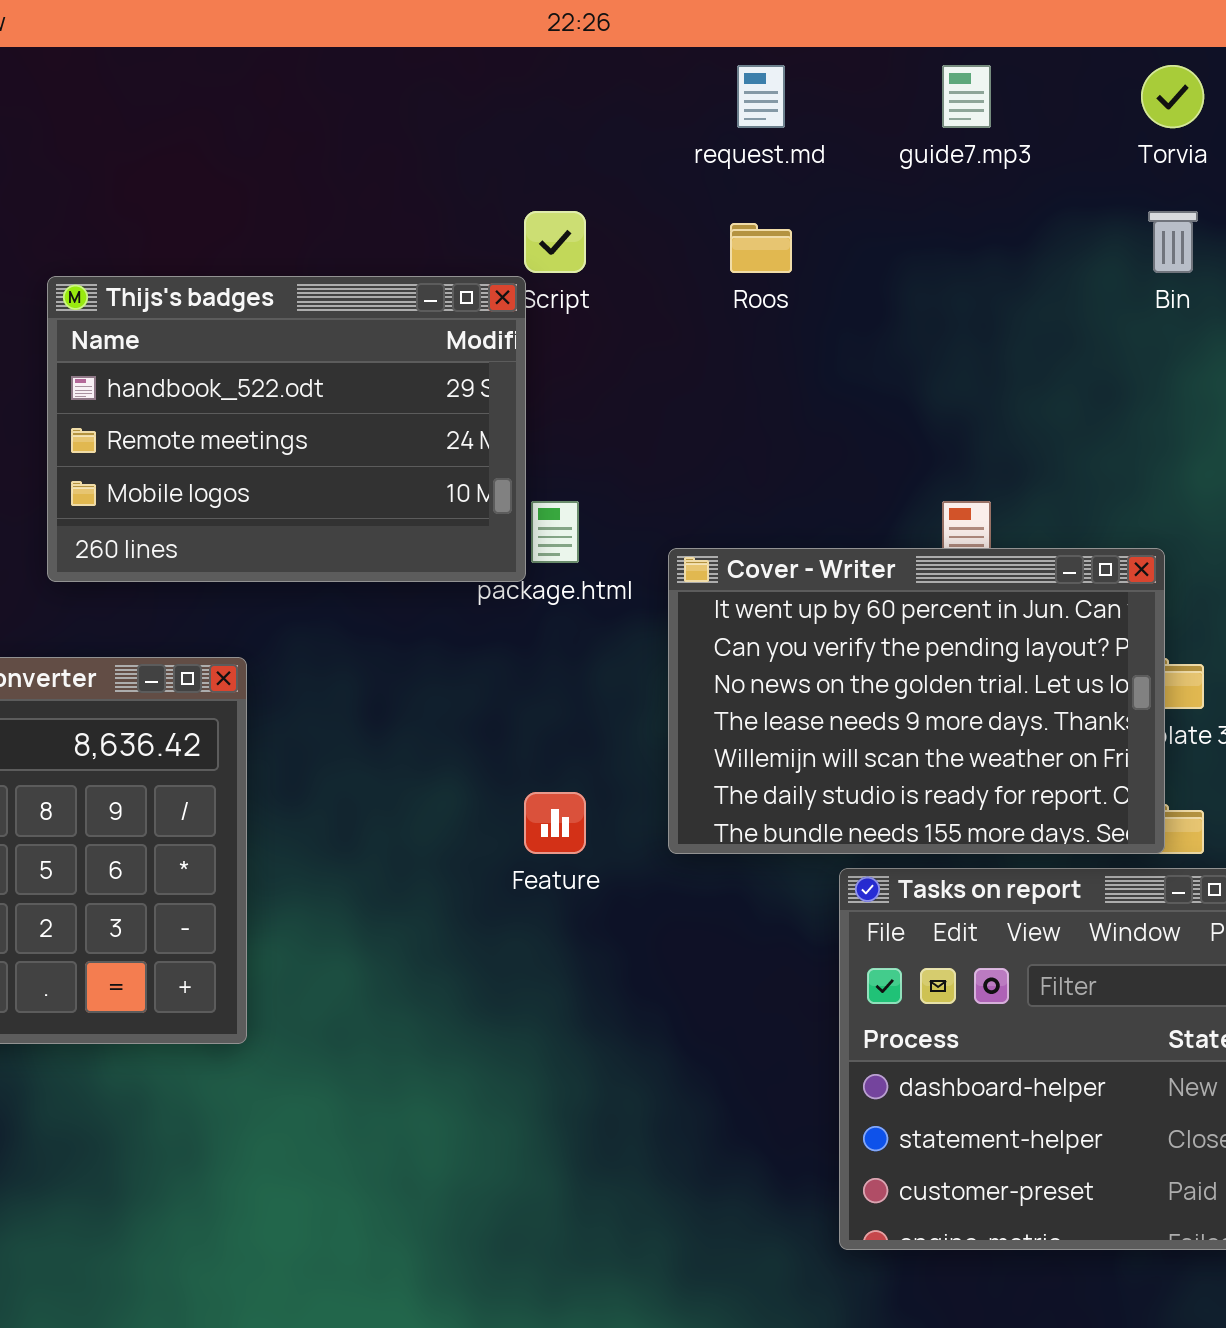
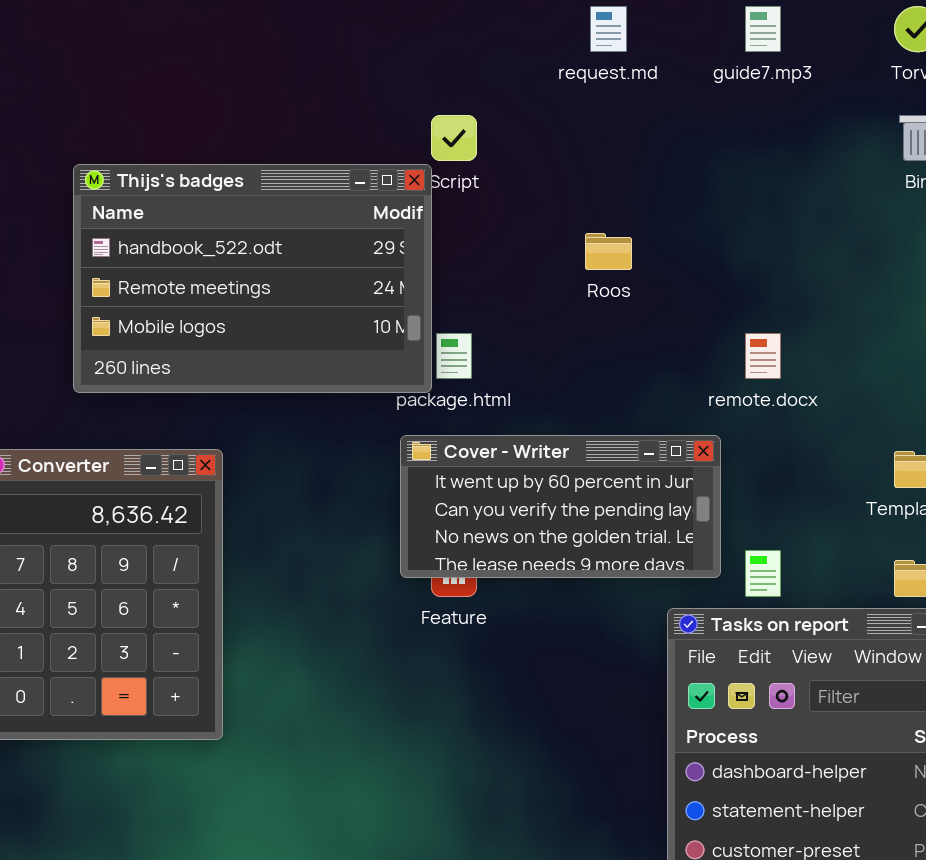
Roos: [730,223,792,273] -> [585,233,632,270], moved
Cover - Writer: [668,548,1165,854] -> [400,435,721,578], moved, resized

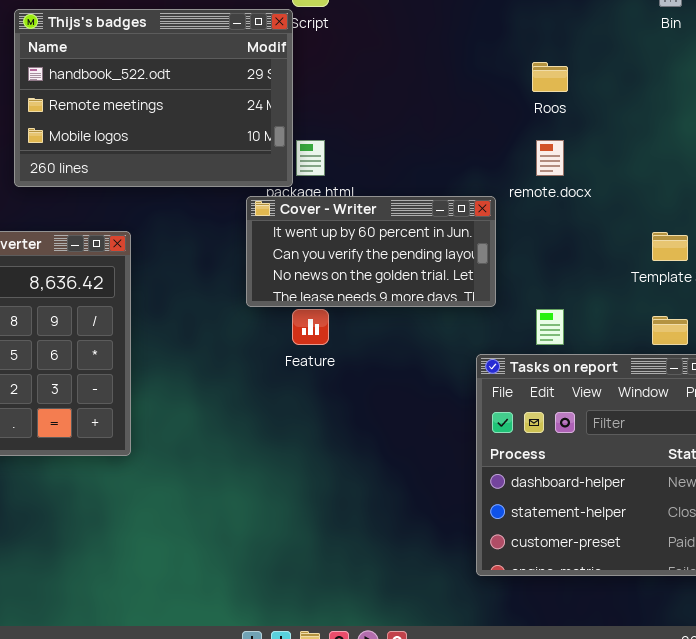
Roos: [585,233,632,270] -> [532,62,568,92], moved
Cover - Writer: [400,435,721,578] -> [246,196,496,307], moved

